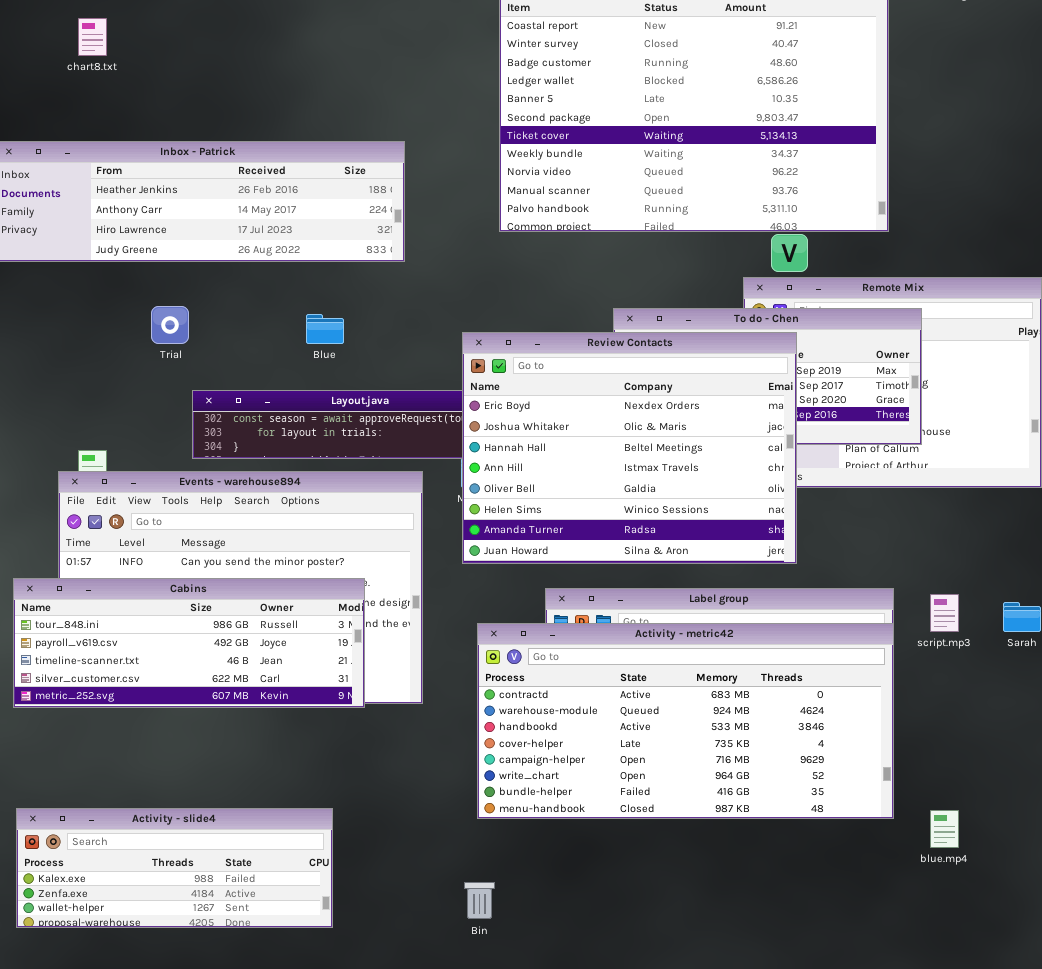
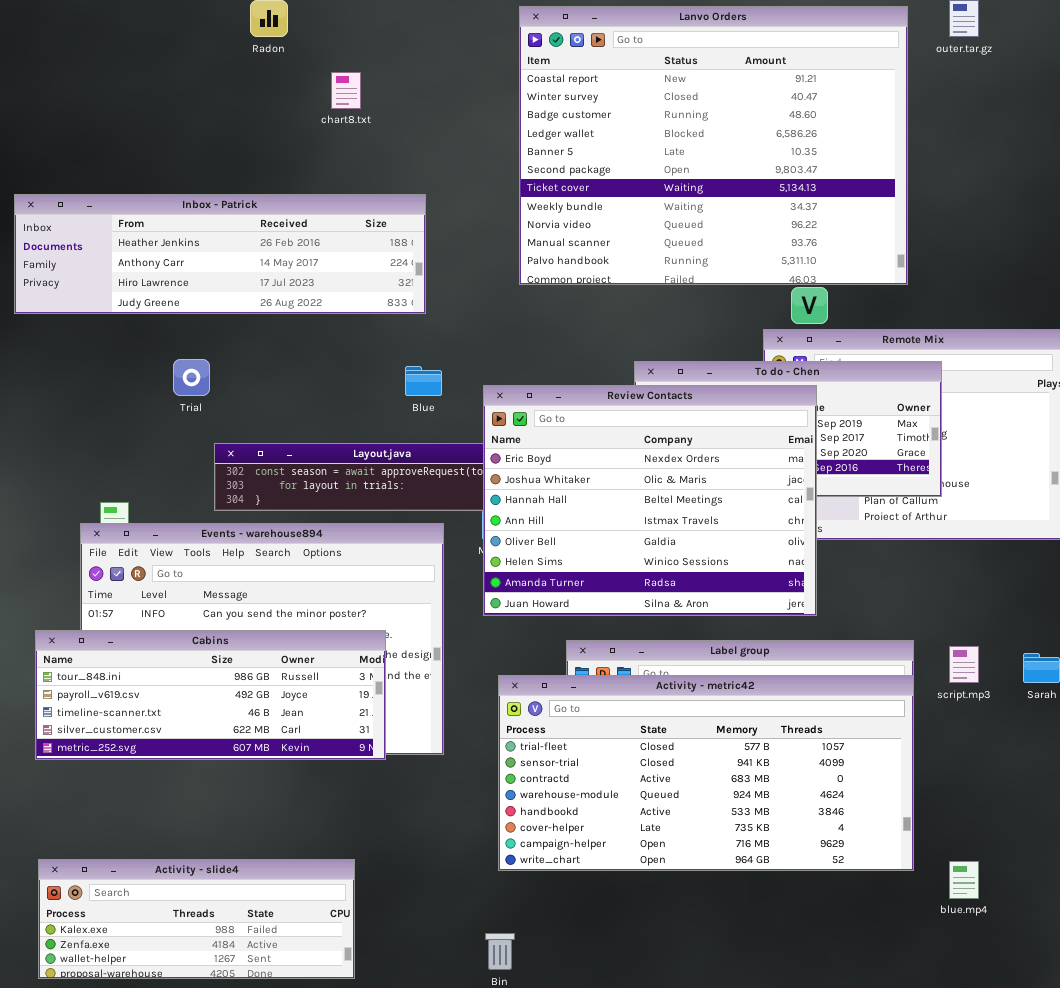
chart8.txt: [78,18,107,56] -> [331,72,361,109], moved
Blue: [306,314,344,344] -> [405,366,442,396], moved
Activity - metric42: [477,623,894,819] -> [498,675,914,871], scrolled up 2 rows

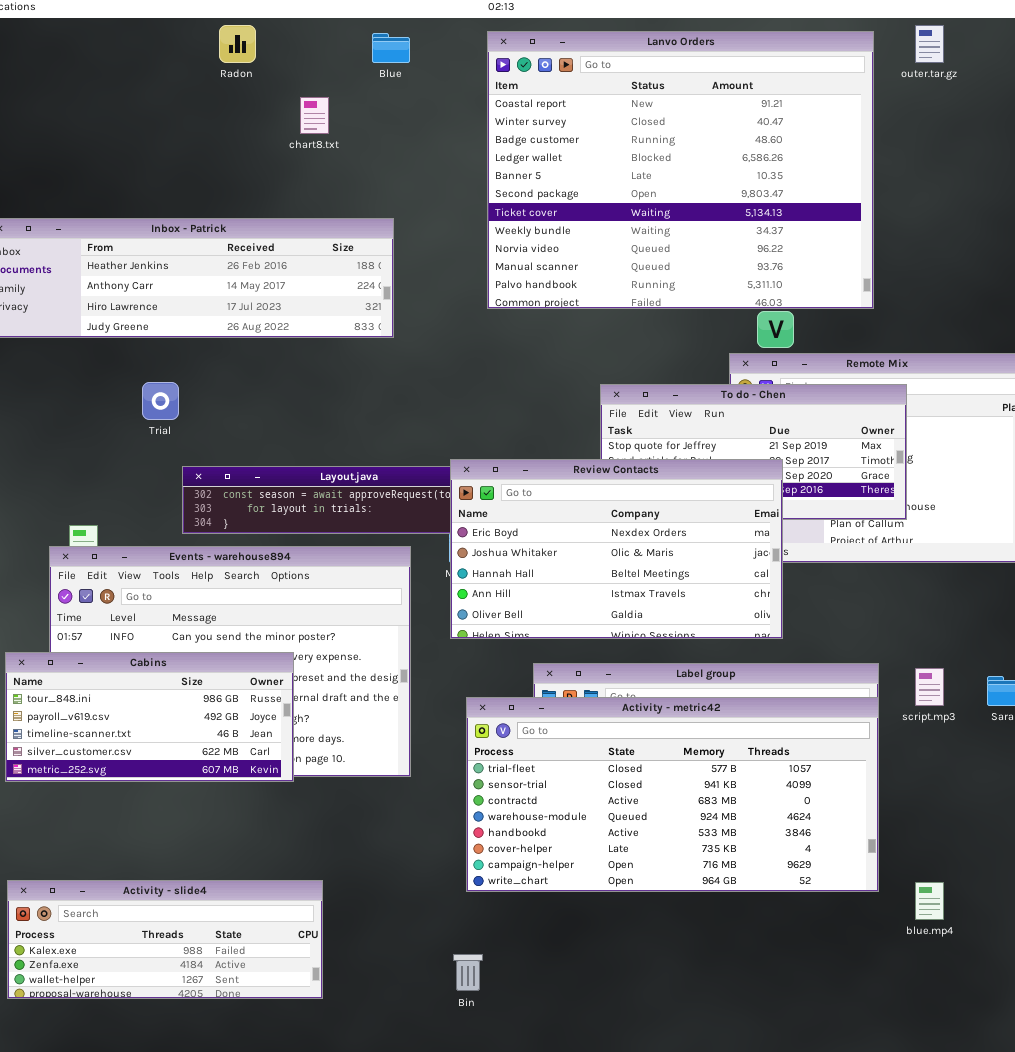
Blue: [405,366,442,396] -> [372,33,410,63], moved
Review Contacts: [483,385,817,616] -> [450,459,783,639], resized
Cabins: [35,630,386,760] -> [5,652,294,782], resized

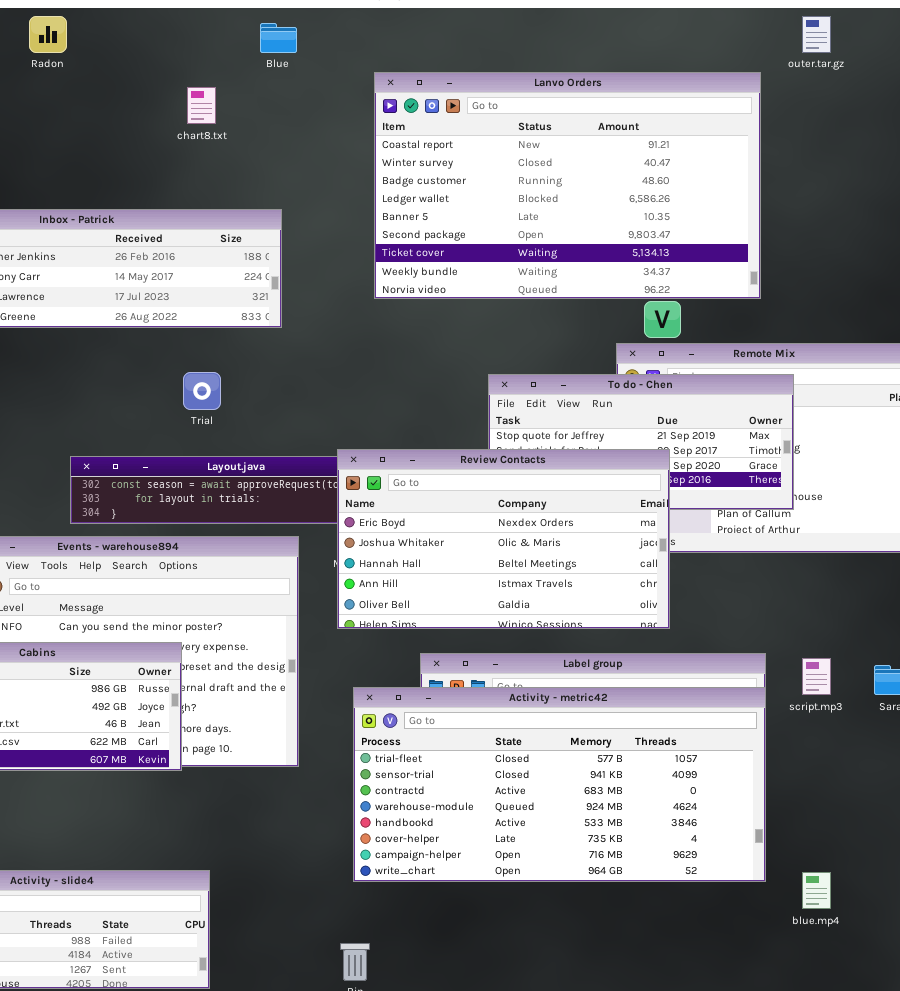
Radon: [219,25,256,63] -> [29,16,67,53], moved
Lanvo Orders: [487,31,874,309] -> [374,72,761,299], resized
Trial: [142,382,179,420] -> [183,372,221,410], moved

